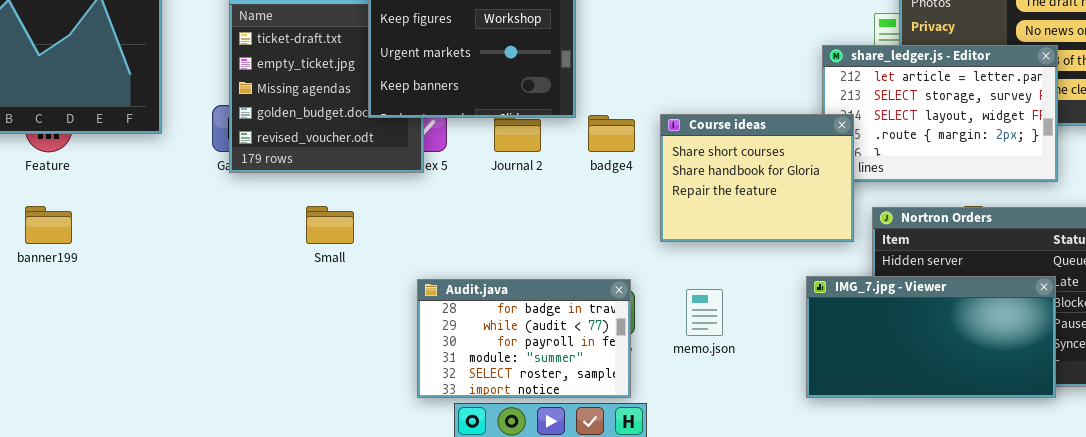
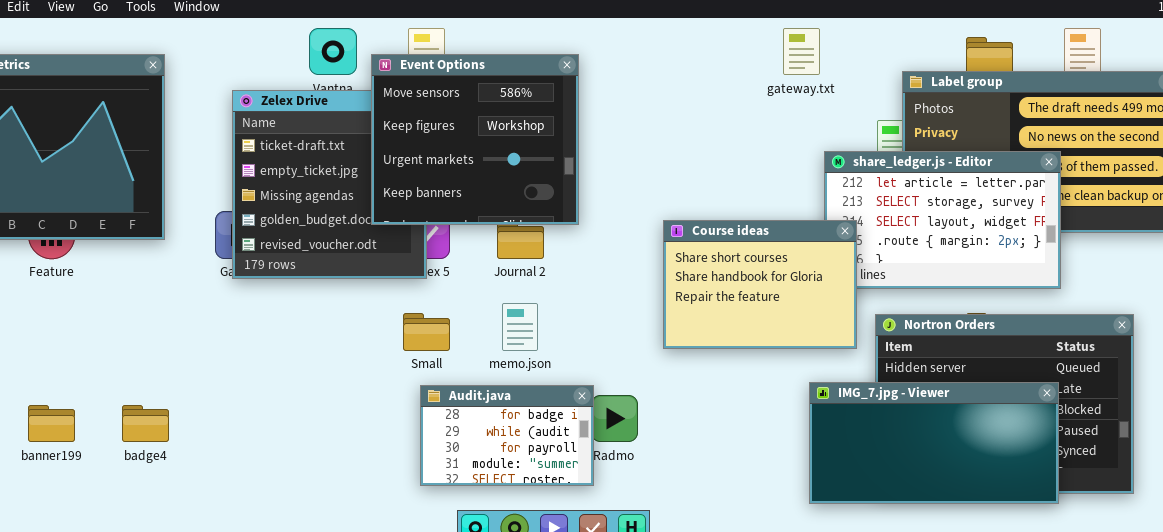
badge4: [588,115,635,152] -> [122,405,169,442], moved
banner199: [25,206,72,244] -> [28,405,75,442], moved
Small: [306,206,354,244] -> [403,313,450,351], moved
Audit.java: [417,279,631,398] -> [420,385,594,486], resized
memo.json: [686,289,723,336] -> [502,303,538,351], moved

